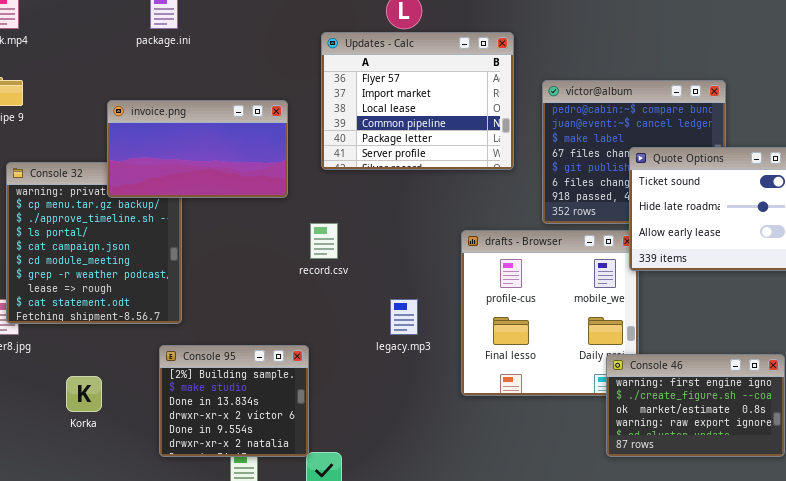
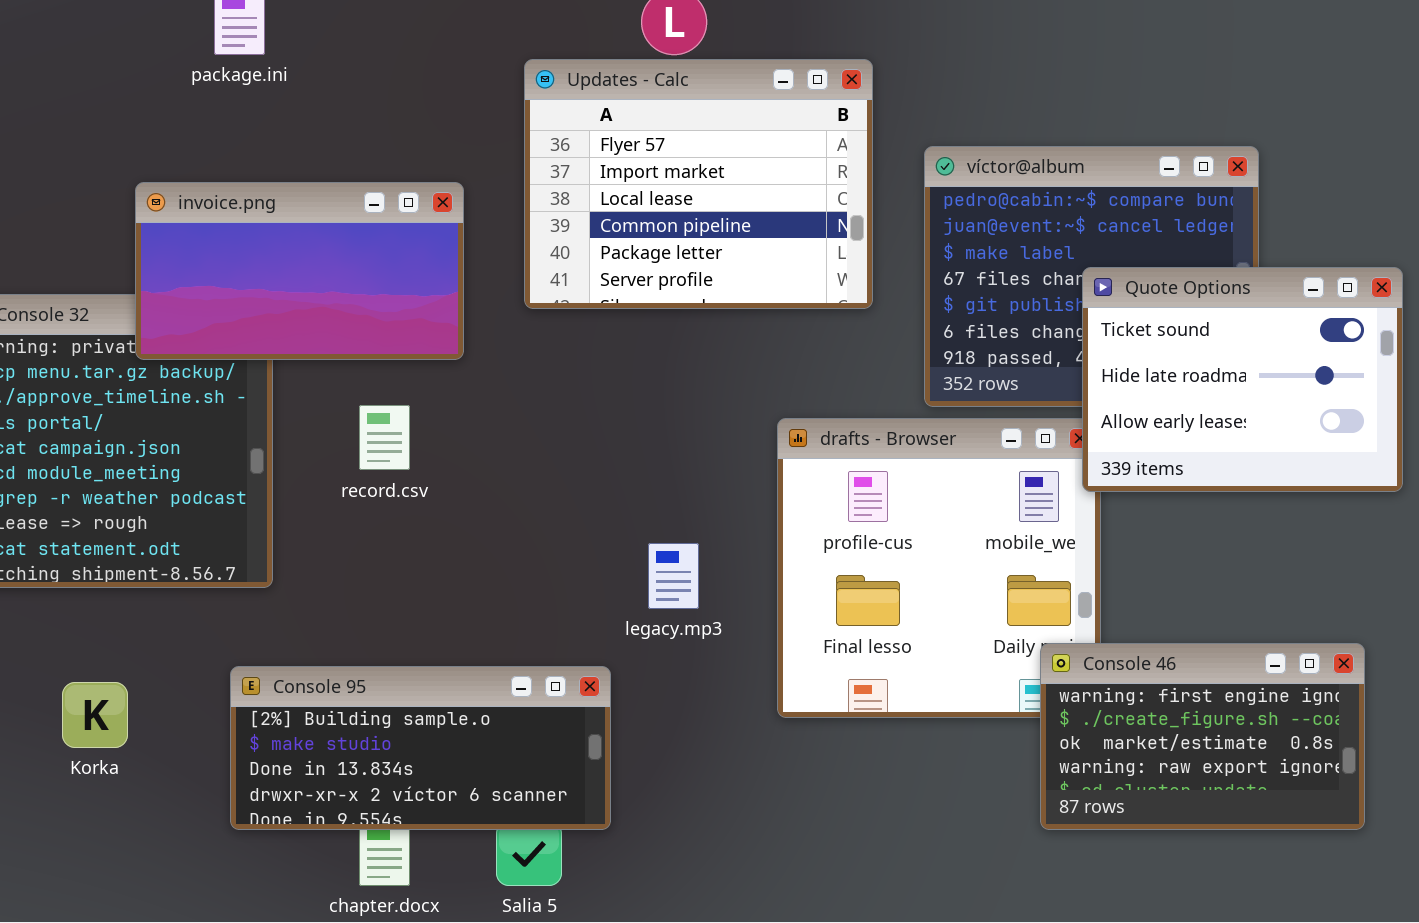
record.csv: [310,223,338,259] -> [359,405,410,470], moved
Console 95: [159,345,309,457] -> [230,666,611,830], resized

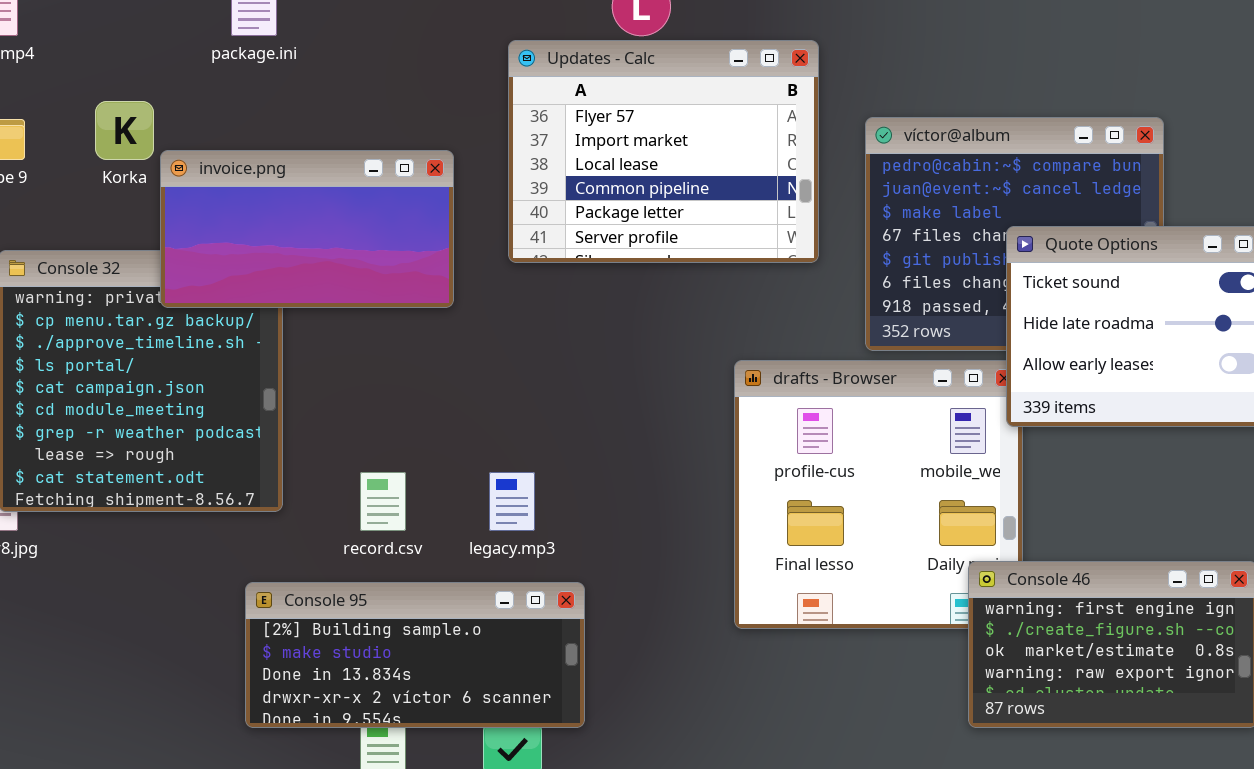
record.csv: [359,405,410,470] -> [360,472,406,531], moved
legacy.mp3: [648,543,699,609] -> [489,472,535,531], moved
Korka: [62,682,128,748] -> [95,101,154,160], moved

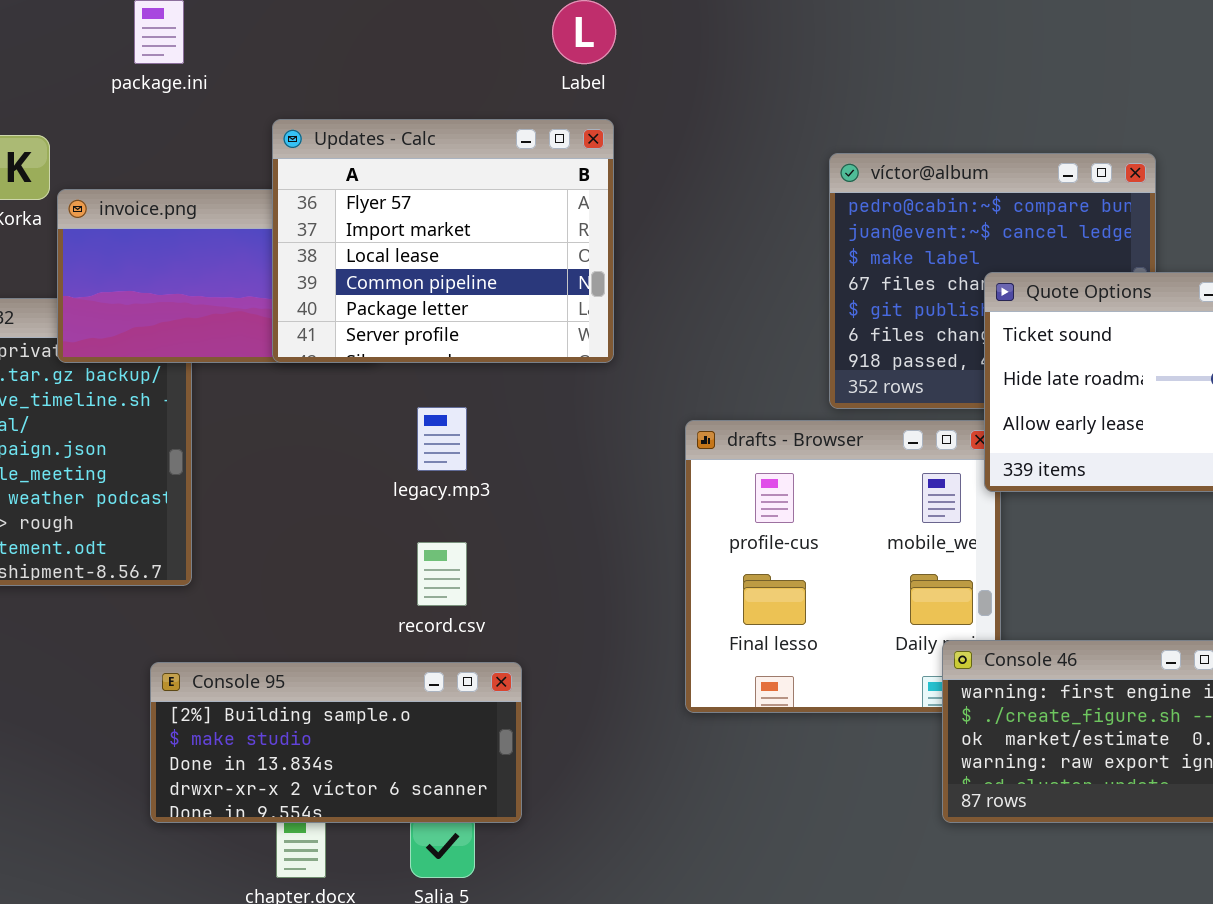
Updates - Calc: [508,40,819,263] -> [272,119,614,363], moved
record.csv: [360,472,406,531] -> [417,542,467,606], moved
legacy.mp3: [489,472,535,531] -> [417,407,467,471], moved

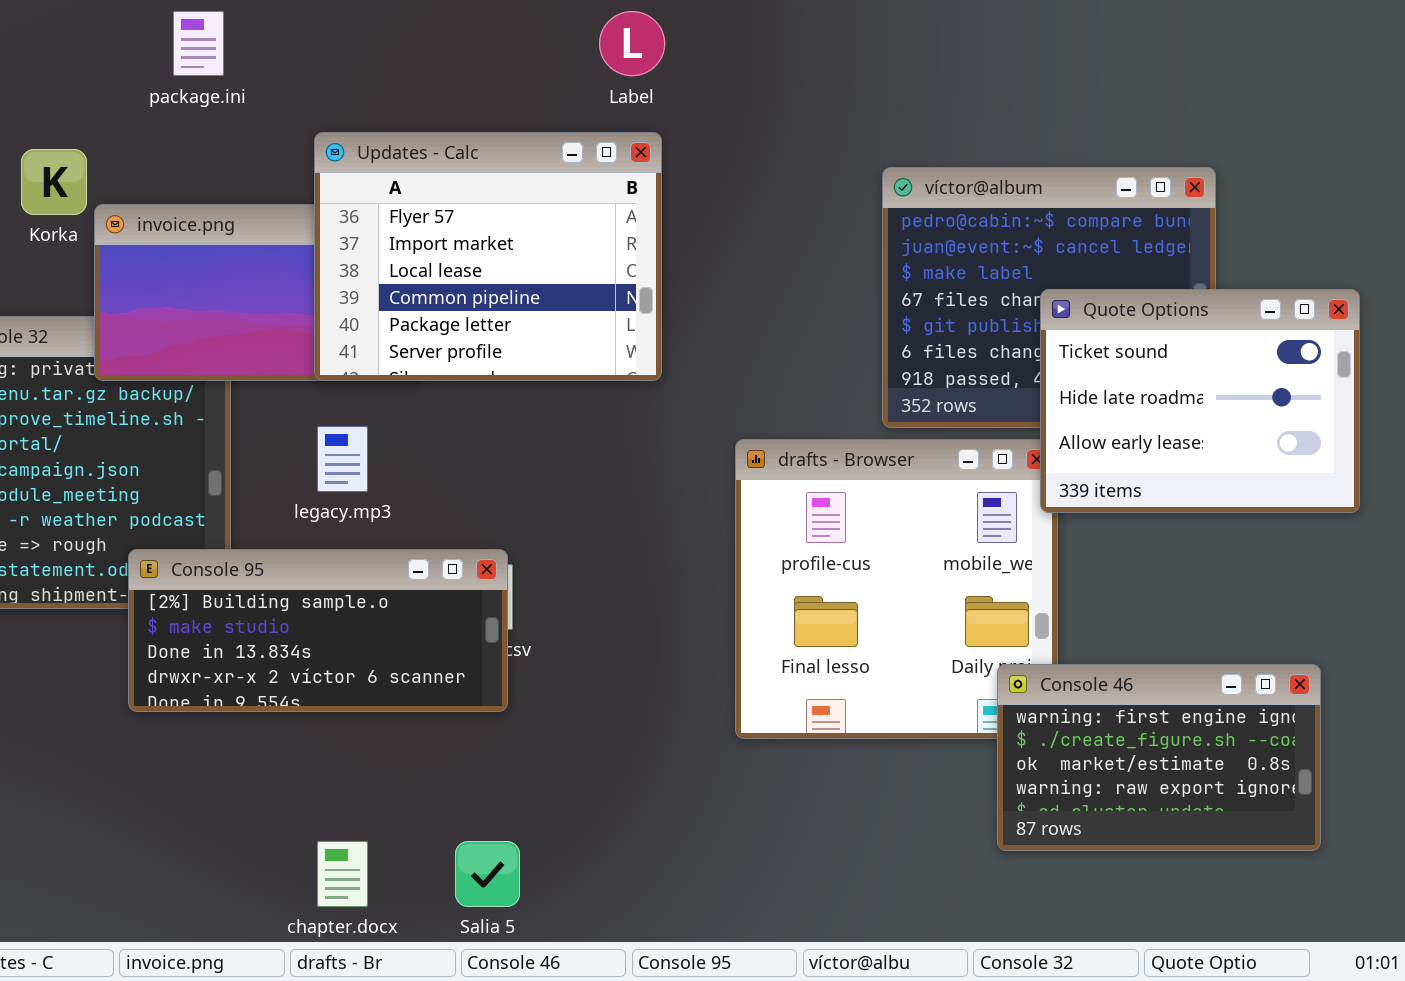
legacy.mp3: [417,407,467,471] -> [317,426,368,492], moved
Console 95: [150,662,522,823] -> [128,549,508,712], moved

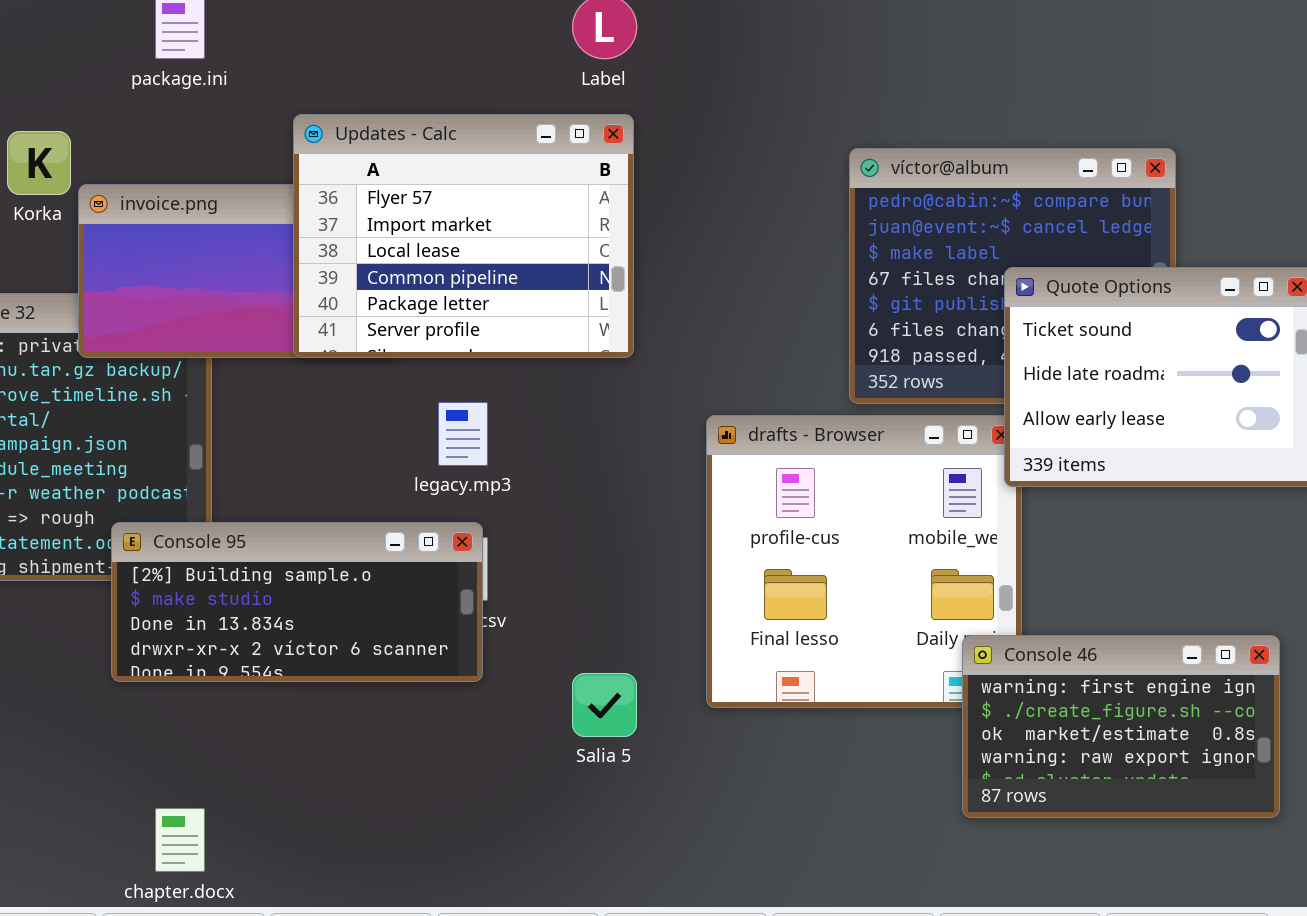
legacy.mp3: [317,426,368,492] -> [438,402,488,466], moved
chapter.docx: [317,841,368,907] -> [155,808,205,872], moved
Salia 5: [455,841,520,907] -> [572,673,637,737], moved

